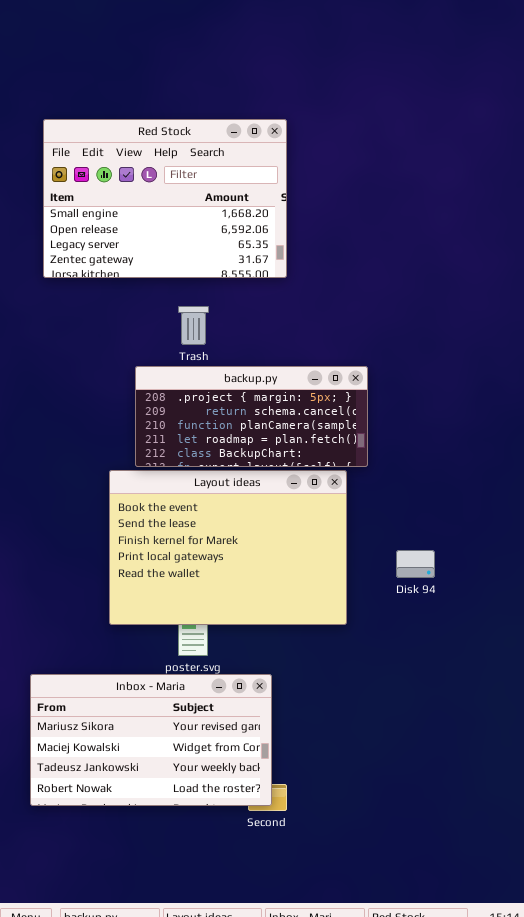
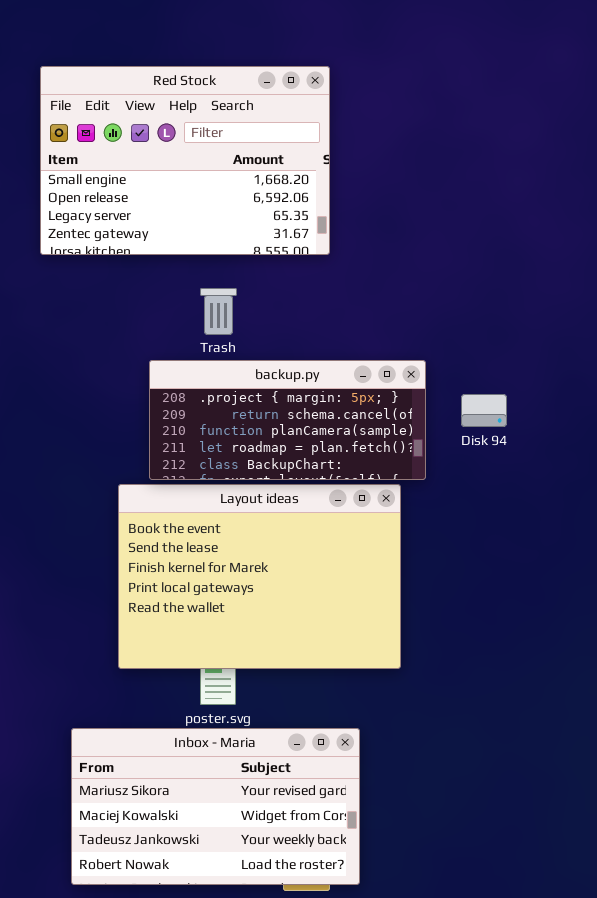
Disk 94: [396,550,435,578] -> [461,394,507,427], moved
Inbox - Maria: [30,674,272,806] -> [71,728,360,885], moved

